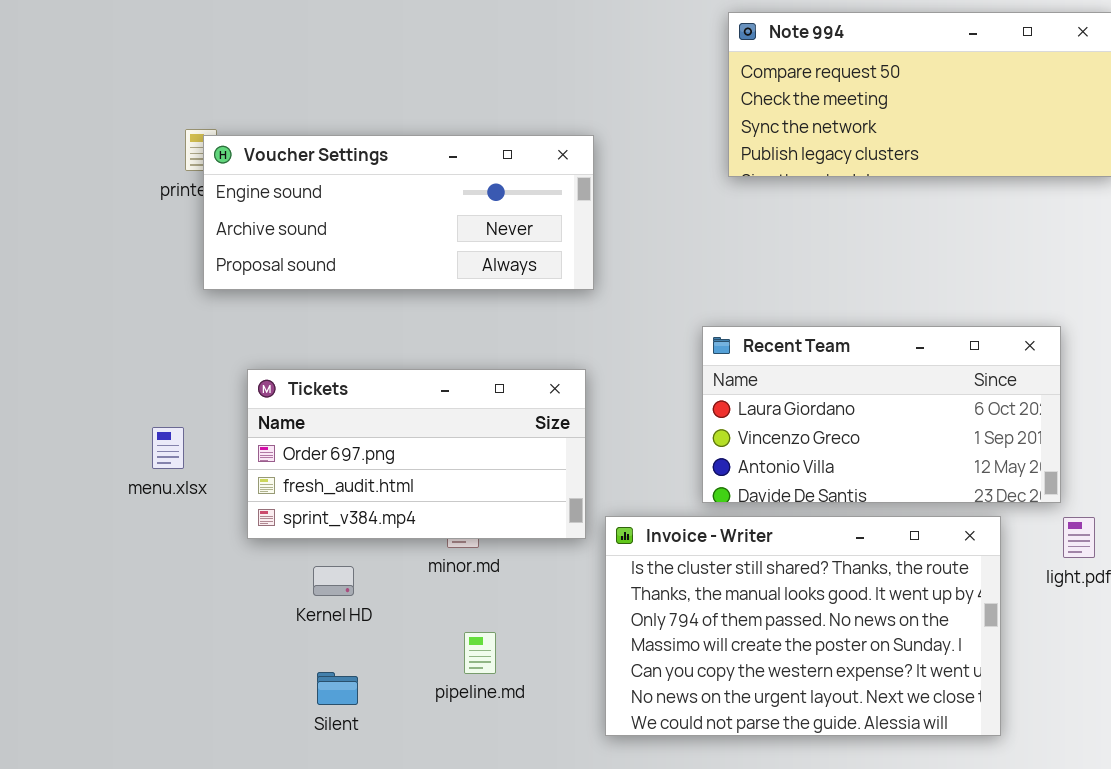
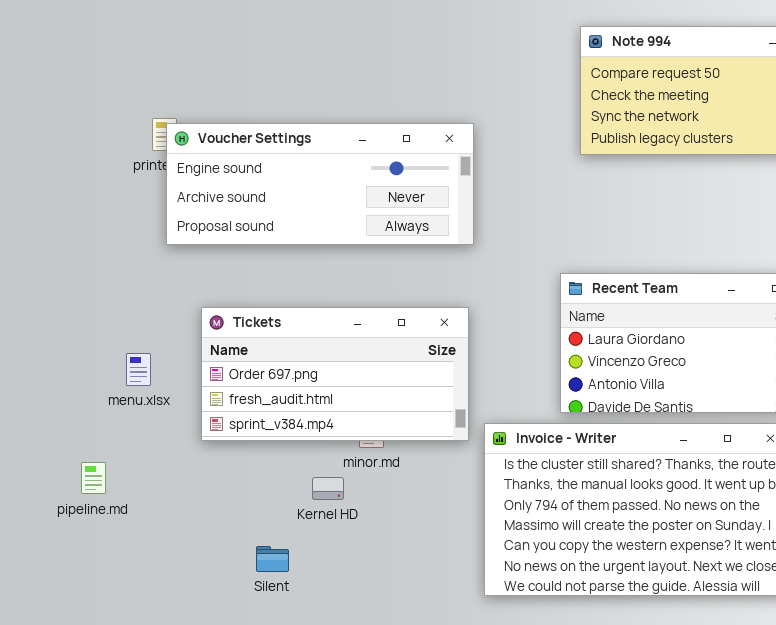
Kernel HD: [313,566,354,596] -> [312,477,344,500], moved
pipeline.md: [464,632,496,674] -> [81,462,106,494], moved

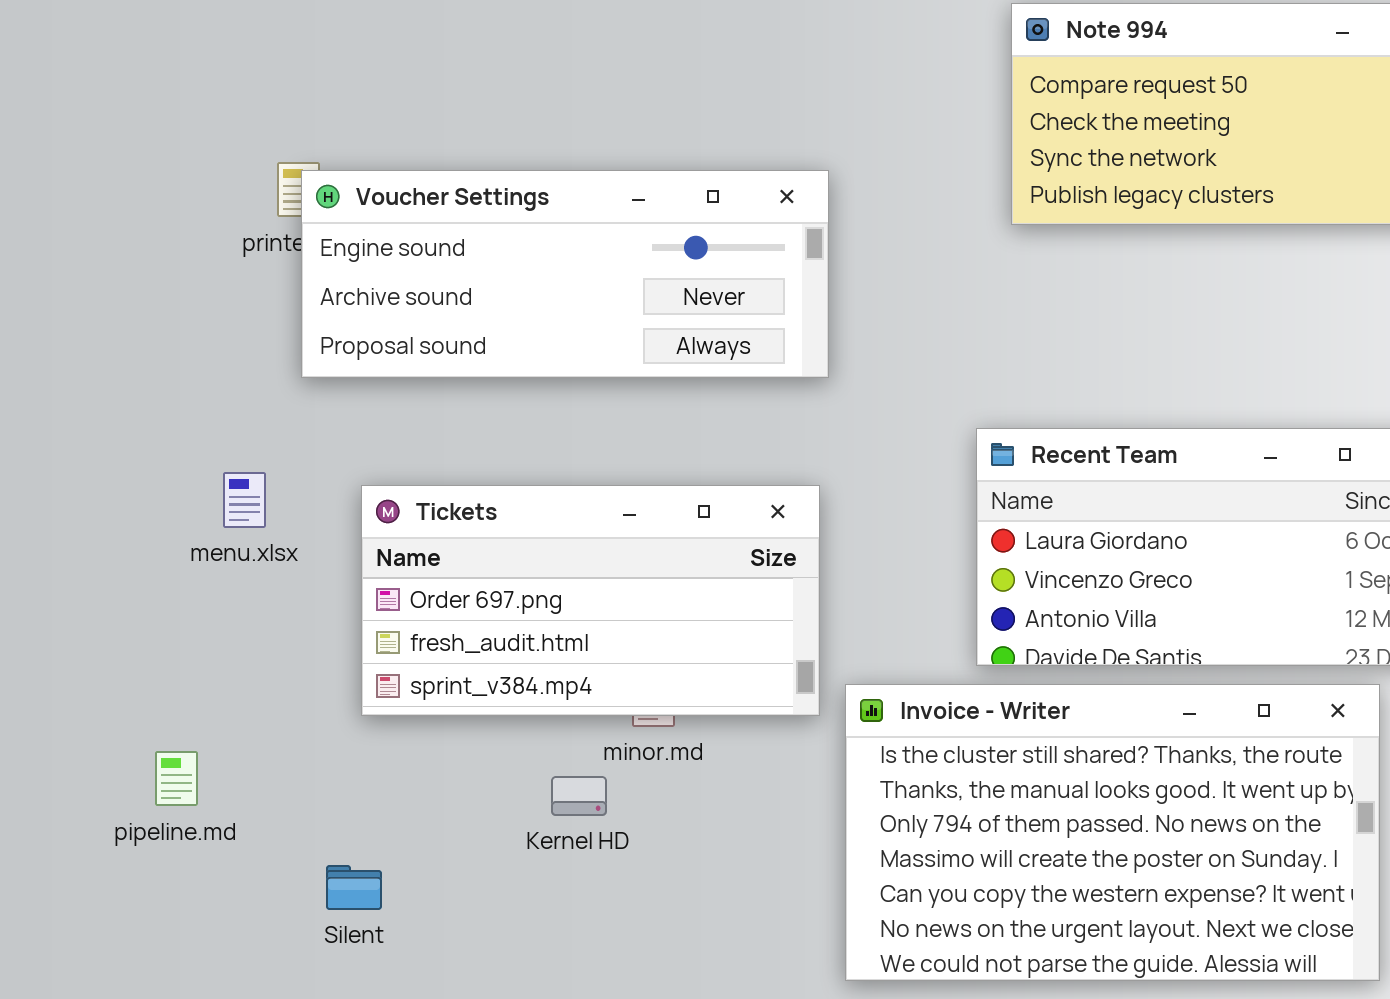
menu.xlsx: [126,353,151,386] -> [223,472,266,528], moved
Silent: [256,546,289,572] -> [326,865,382,910], moved

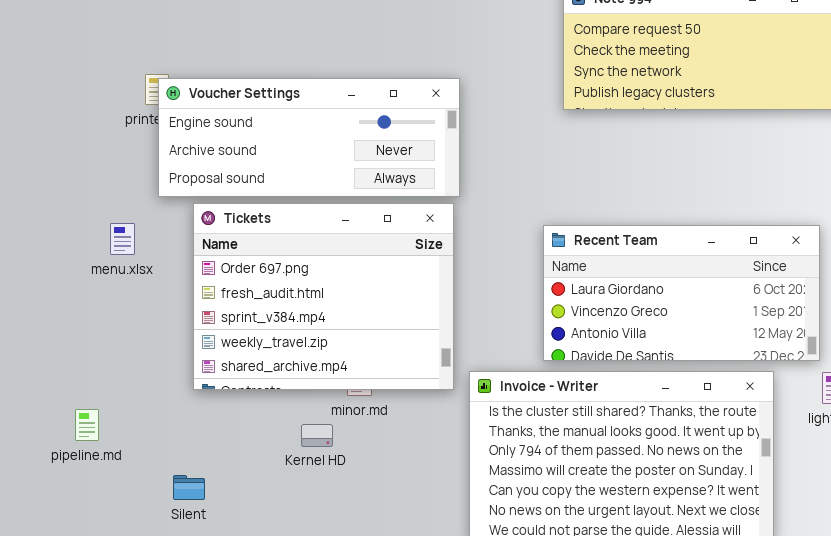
menu.xlsx: [223,472,266,528] -> [110,223,135,255], moved
Tickets: [361,485,820,716] -> [193,203,454,390], resized

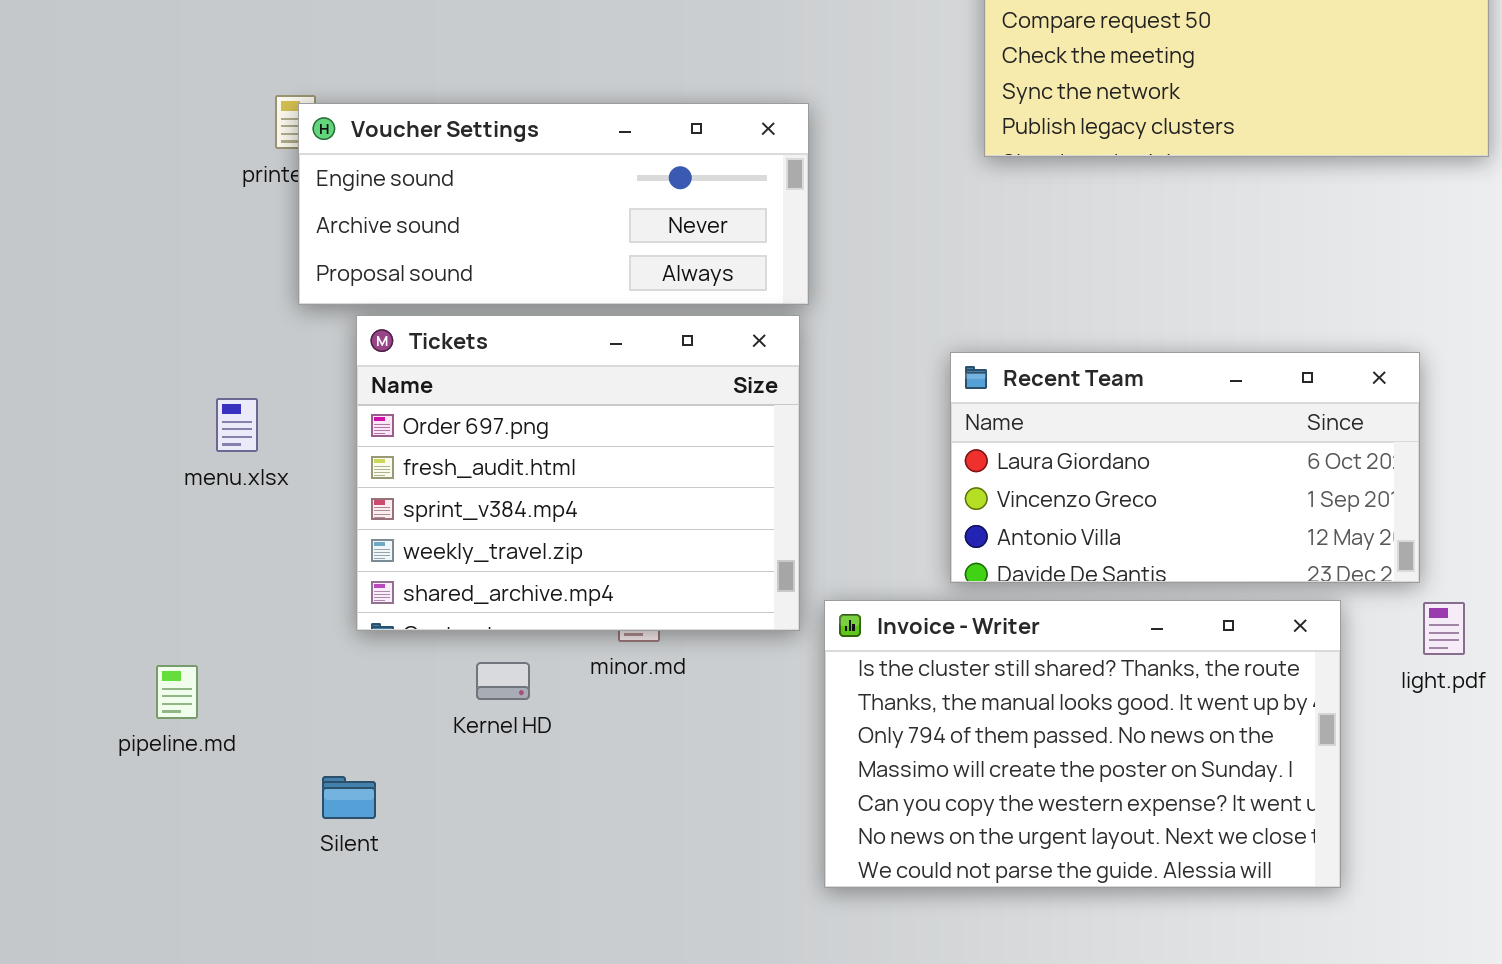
menu.xlsx: [110,223,135,255] -> [216,398,258,452], moved
Kernel HD: [301,424,333,447] -> [476,662,530,700], moved

